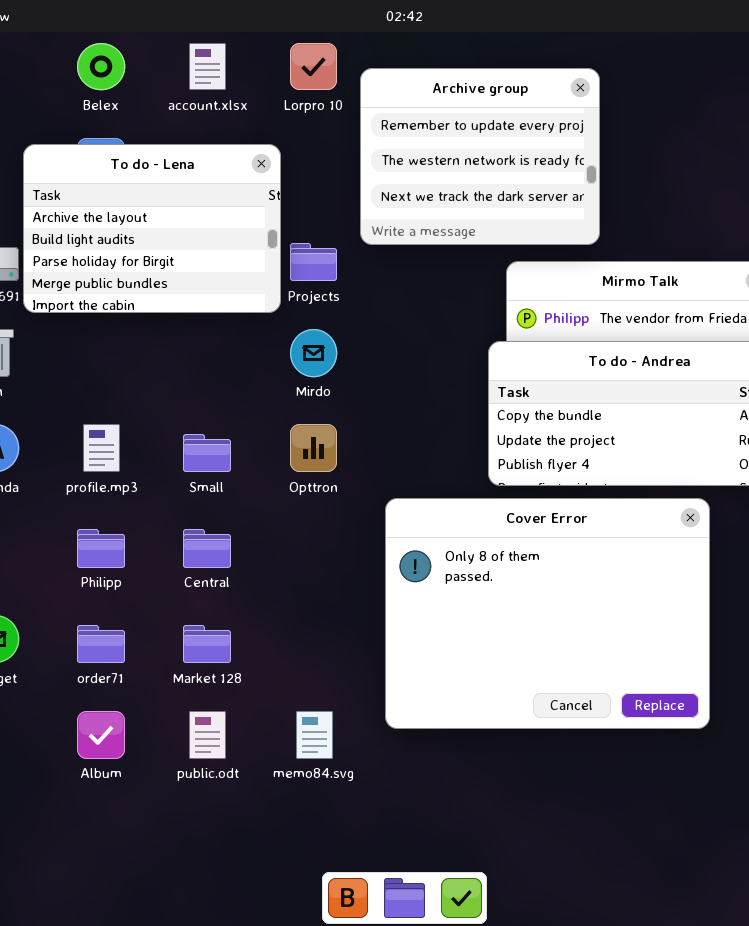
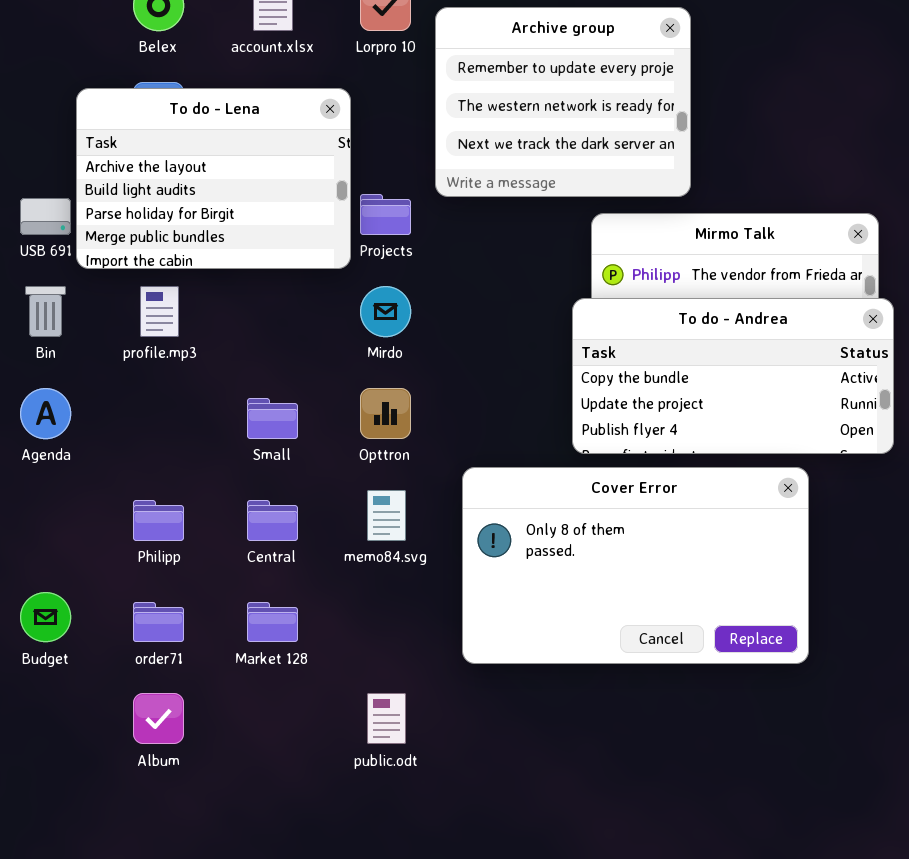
profile.mp3: [83,424,120,472] -> [140,286,179,337], moved
Cover Error: [385,498,710,729] -> [462,467,809,664], resized
public.odt: [189,711,226,759] -> [367,693,406,744], moved
memo84.svg: [296,711,333,759] -> [367,490,406,541], moved

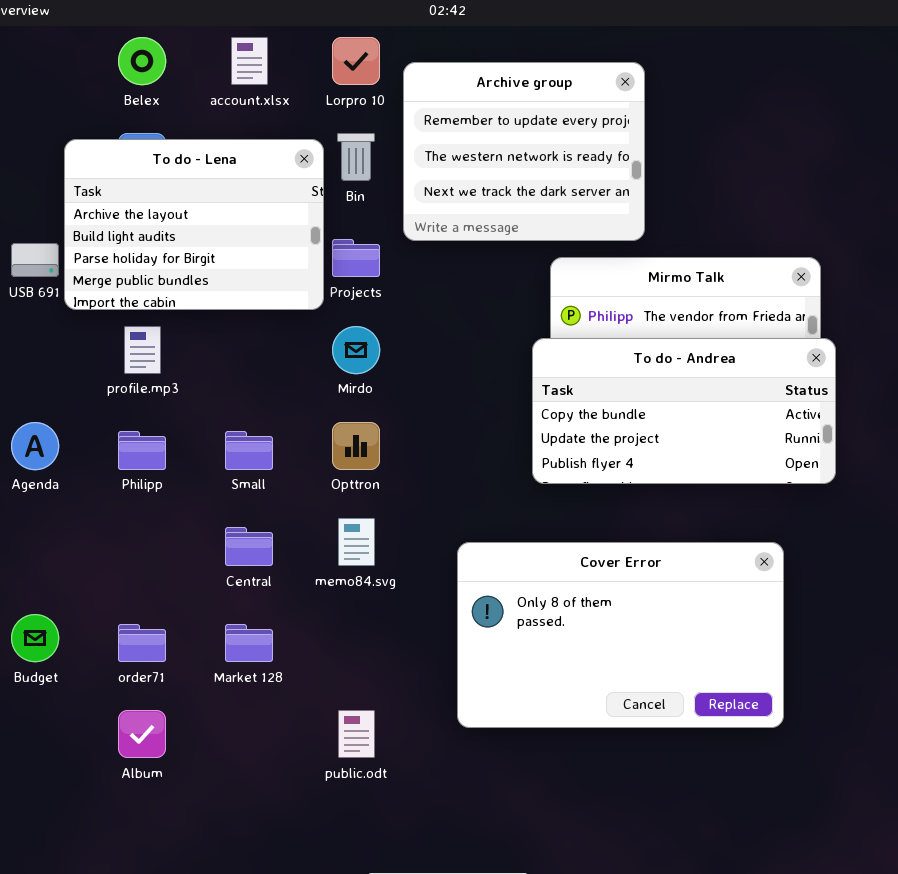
Bin: [25,286,66,337] -> [337,133,375,181], moved
Cover Error: [462,467,809,664] -> [457,542,784,728], moved
Philipp: [133,500,184,541] -> [118,431,166,470], moved

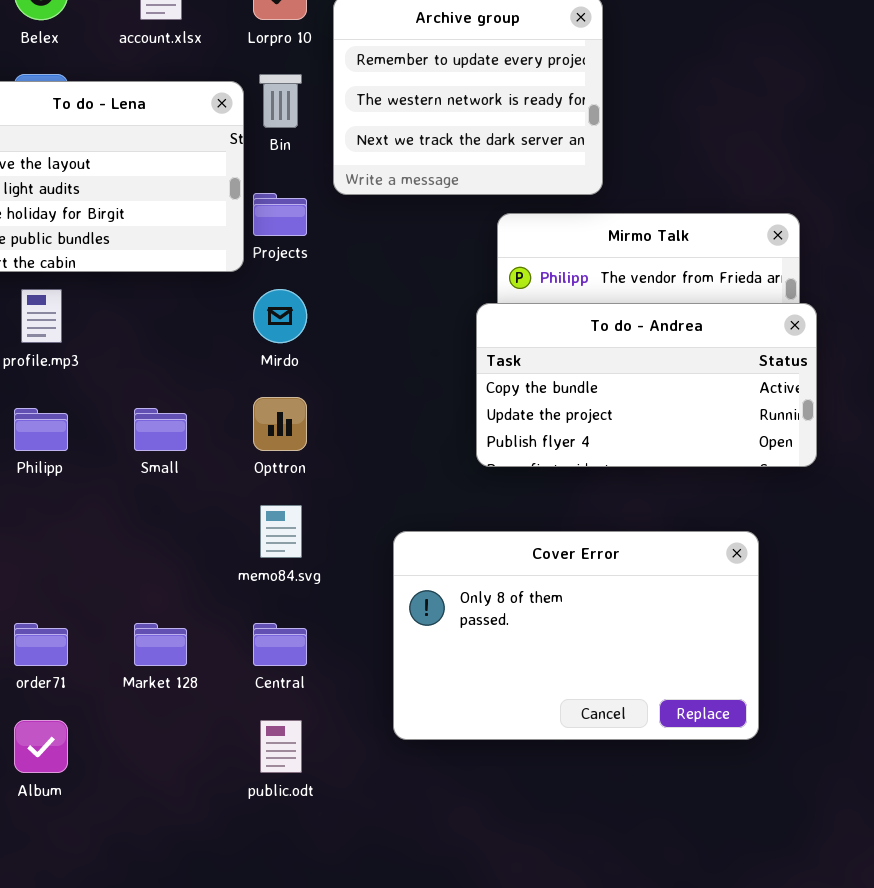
Central: [225,527,273,566] -> [253,623,307,666], moved

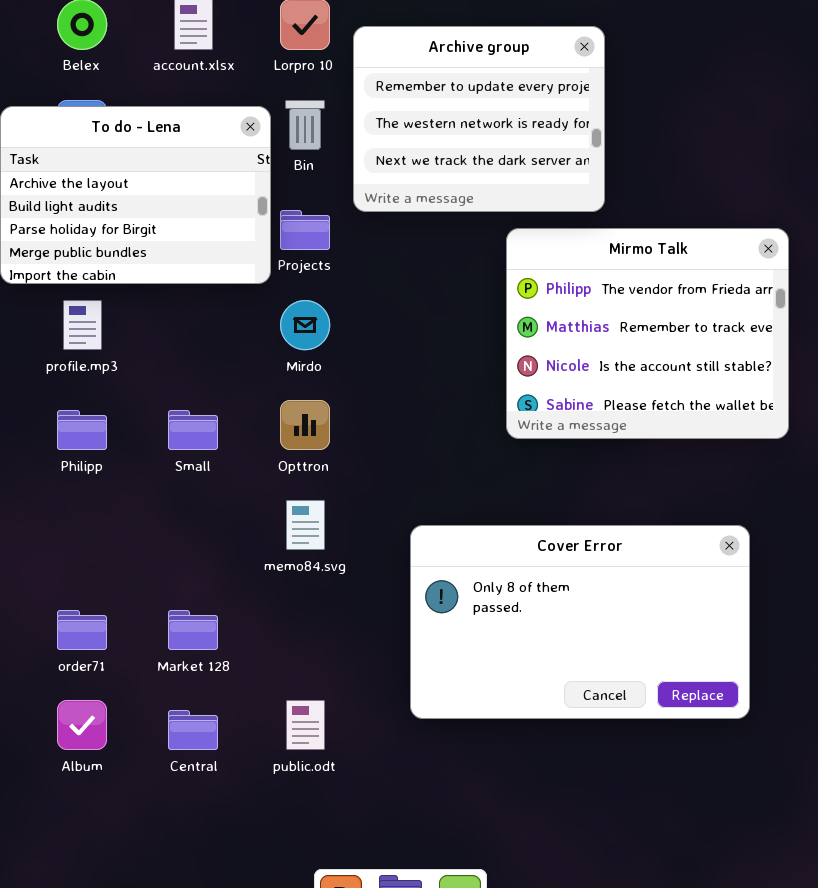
To do - Andrea: [476,303,817,467] -> none, closed
Central: [253,623,307,666] -> [168,710,218,750], moved

